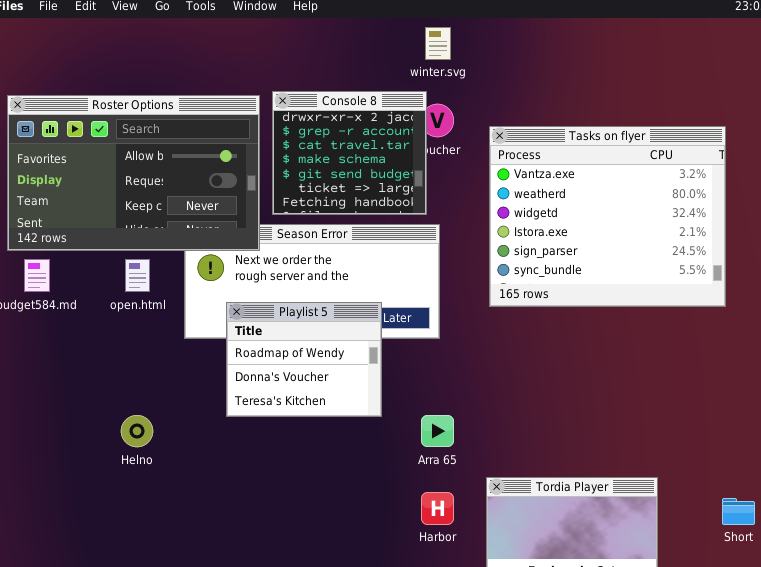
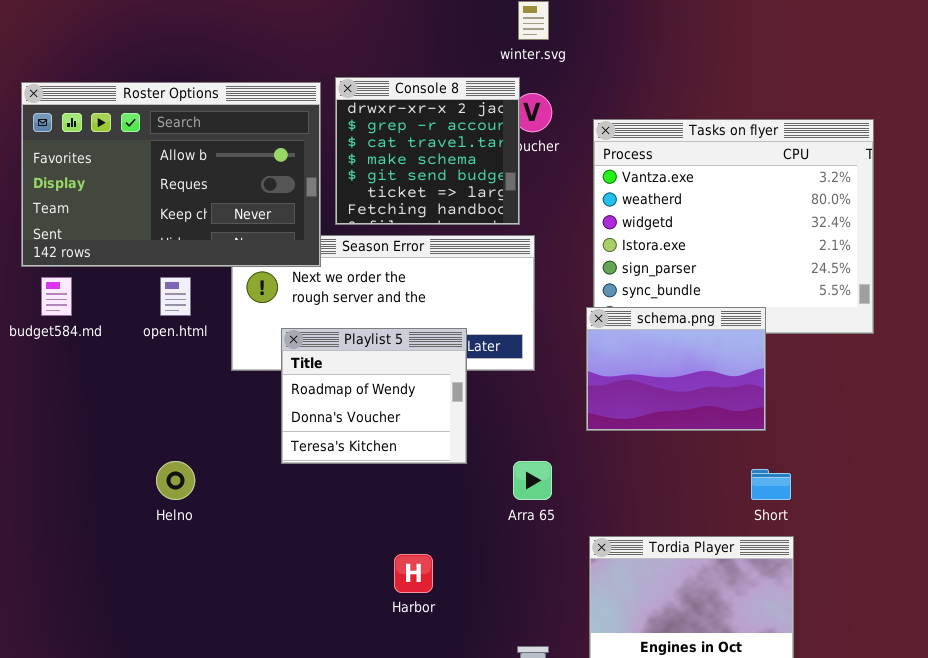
schema.png: none -> [586,307,766,431], opened
Harbor: [421,492,454,525] -> [394,554,433,593], moved
Short: [722,498,755,525] -> [751,469,791,500], moved

